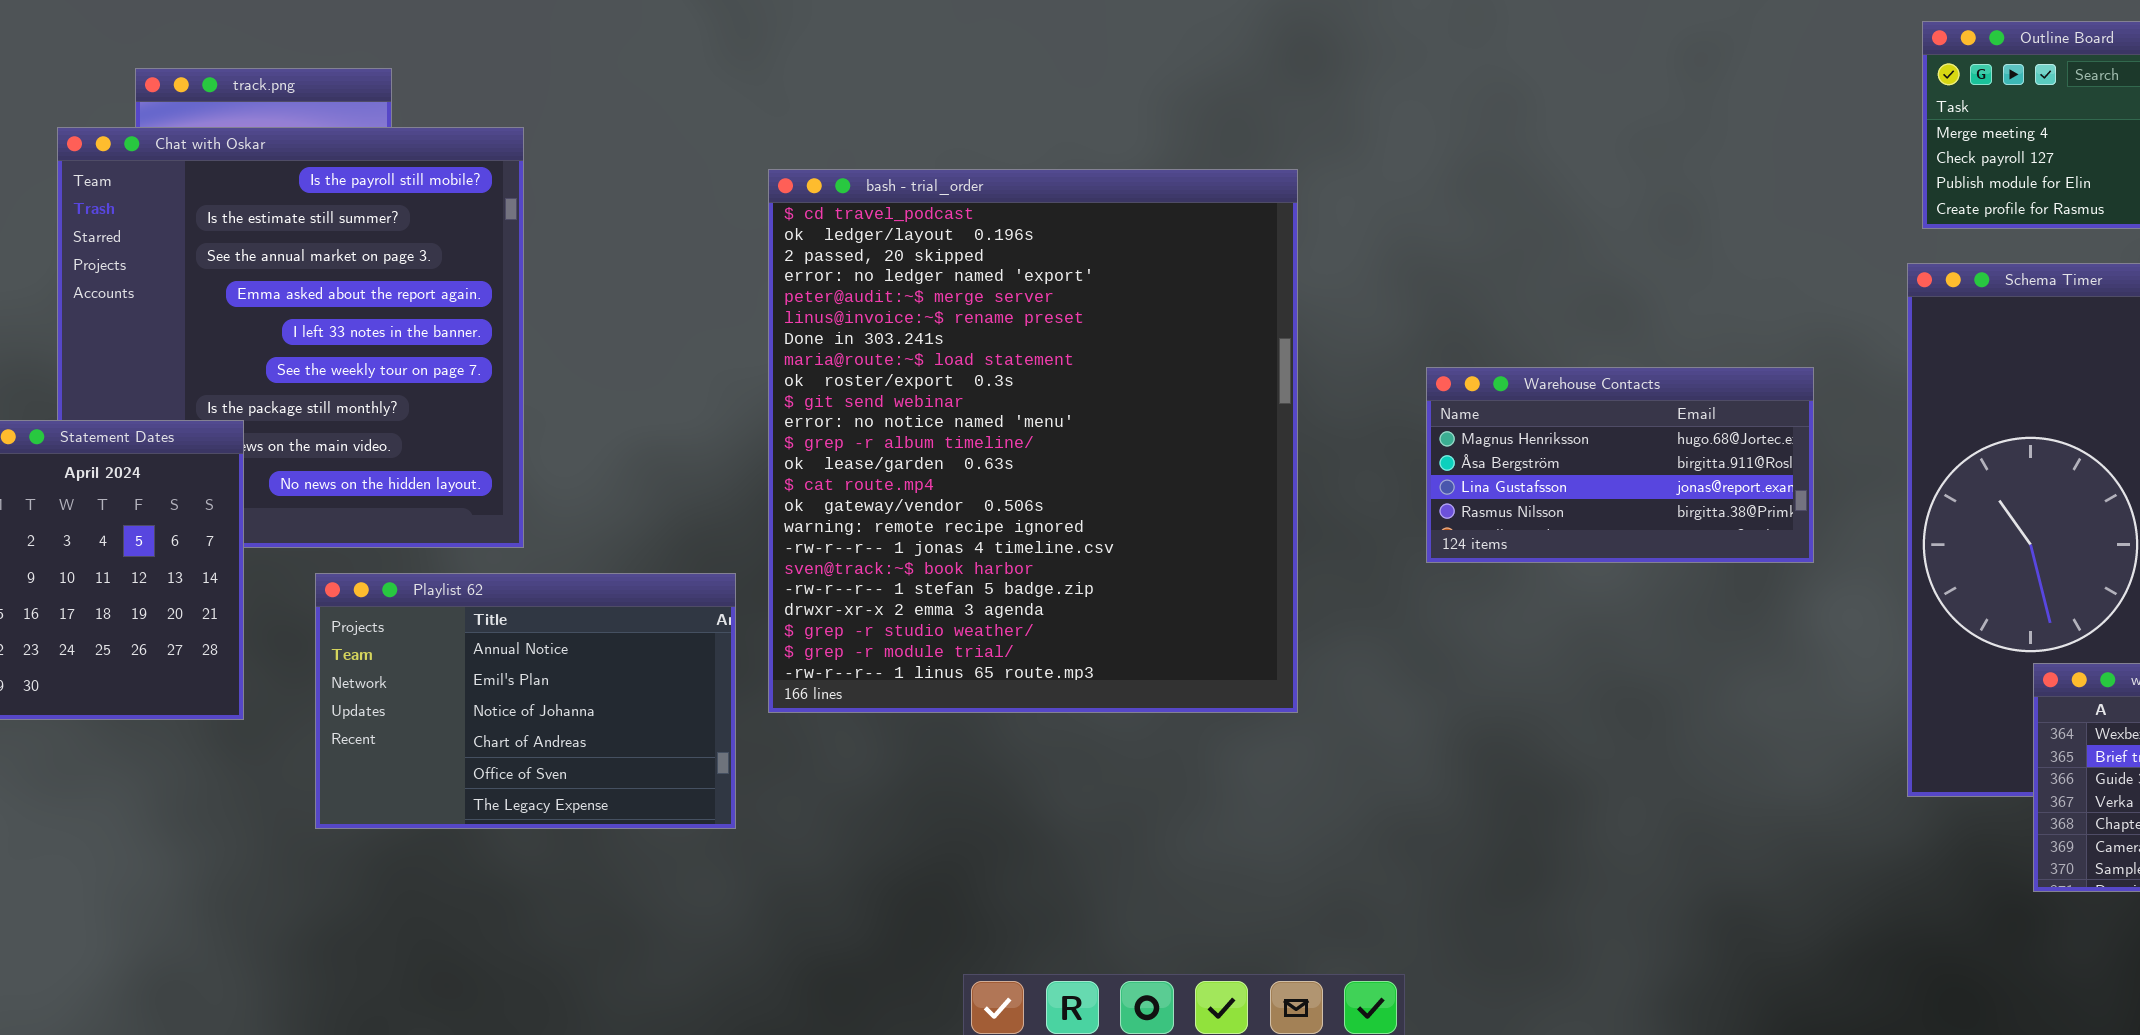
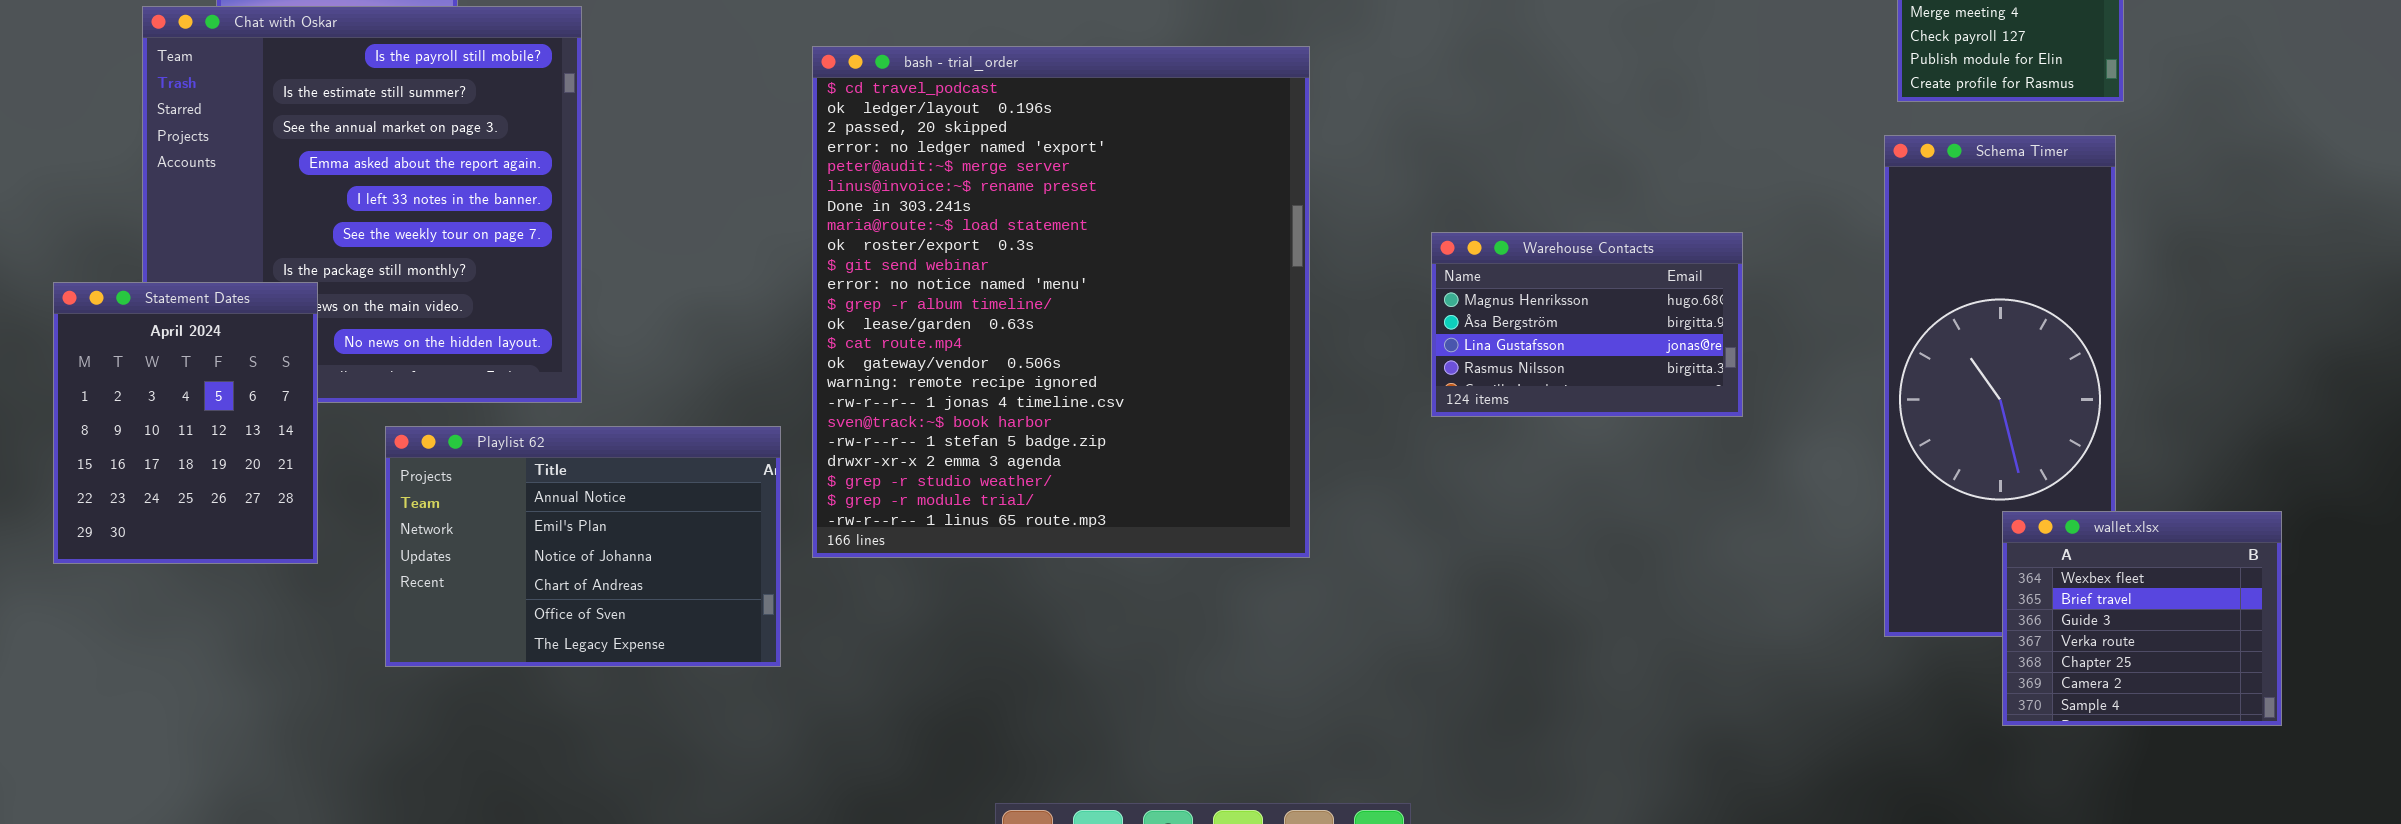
Warehouse Contacts: [1426,367,1814,563] -> [1431,232,1743,417], resized

